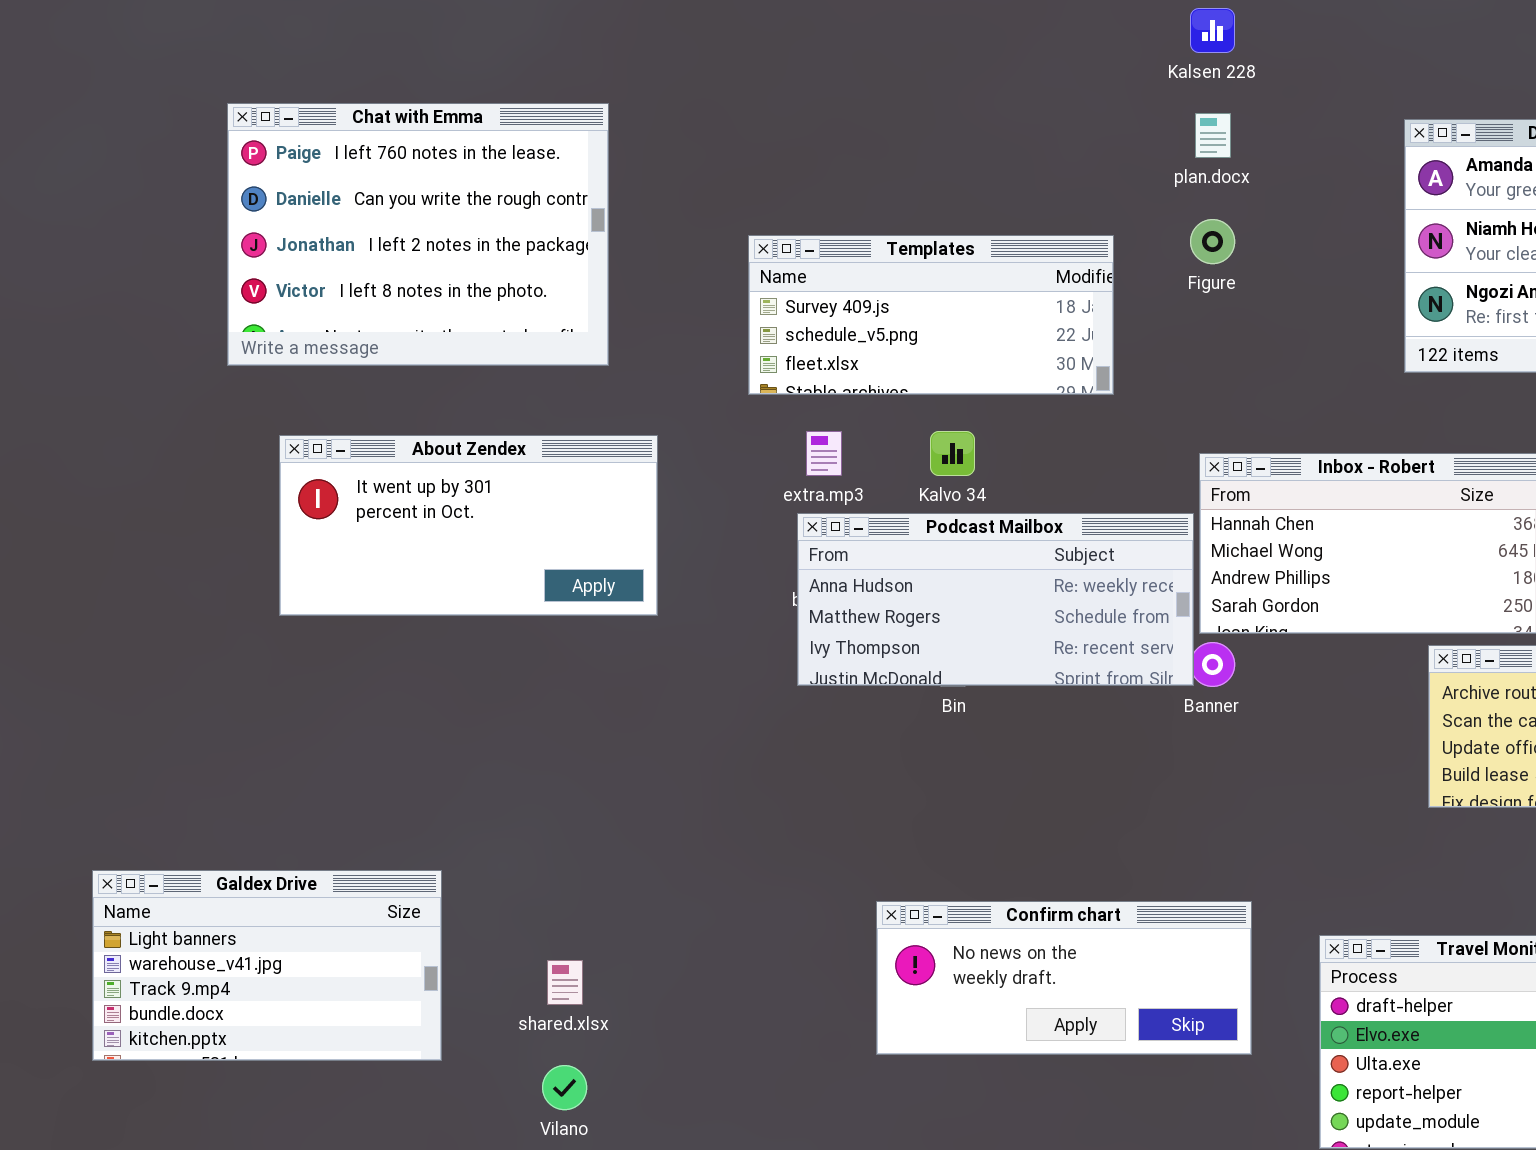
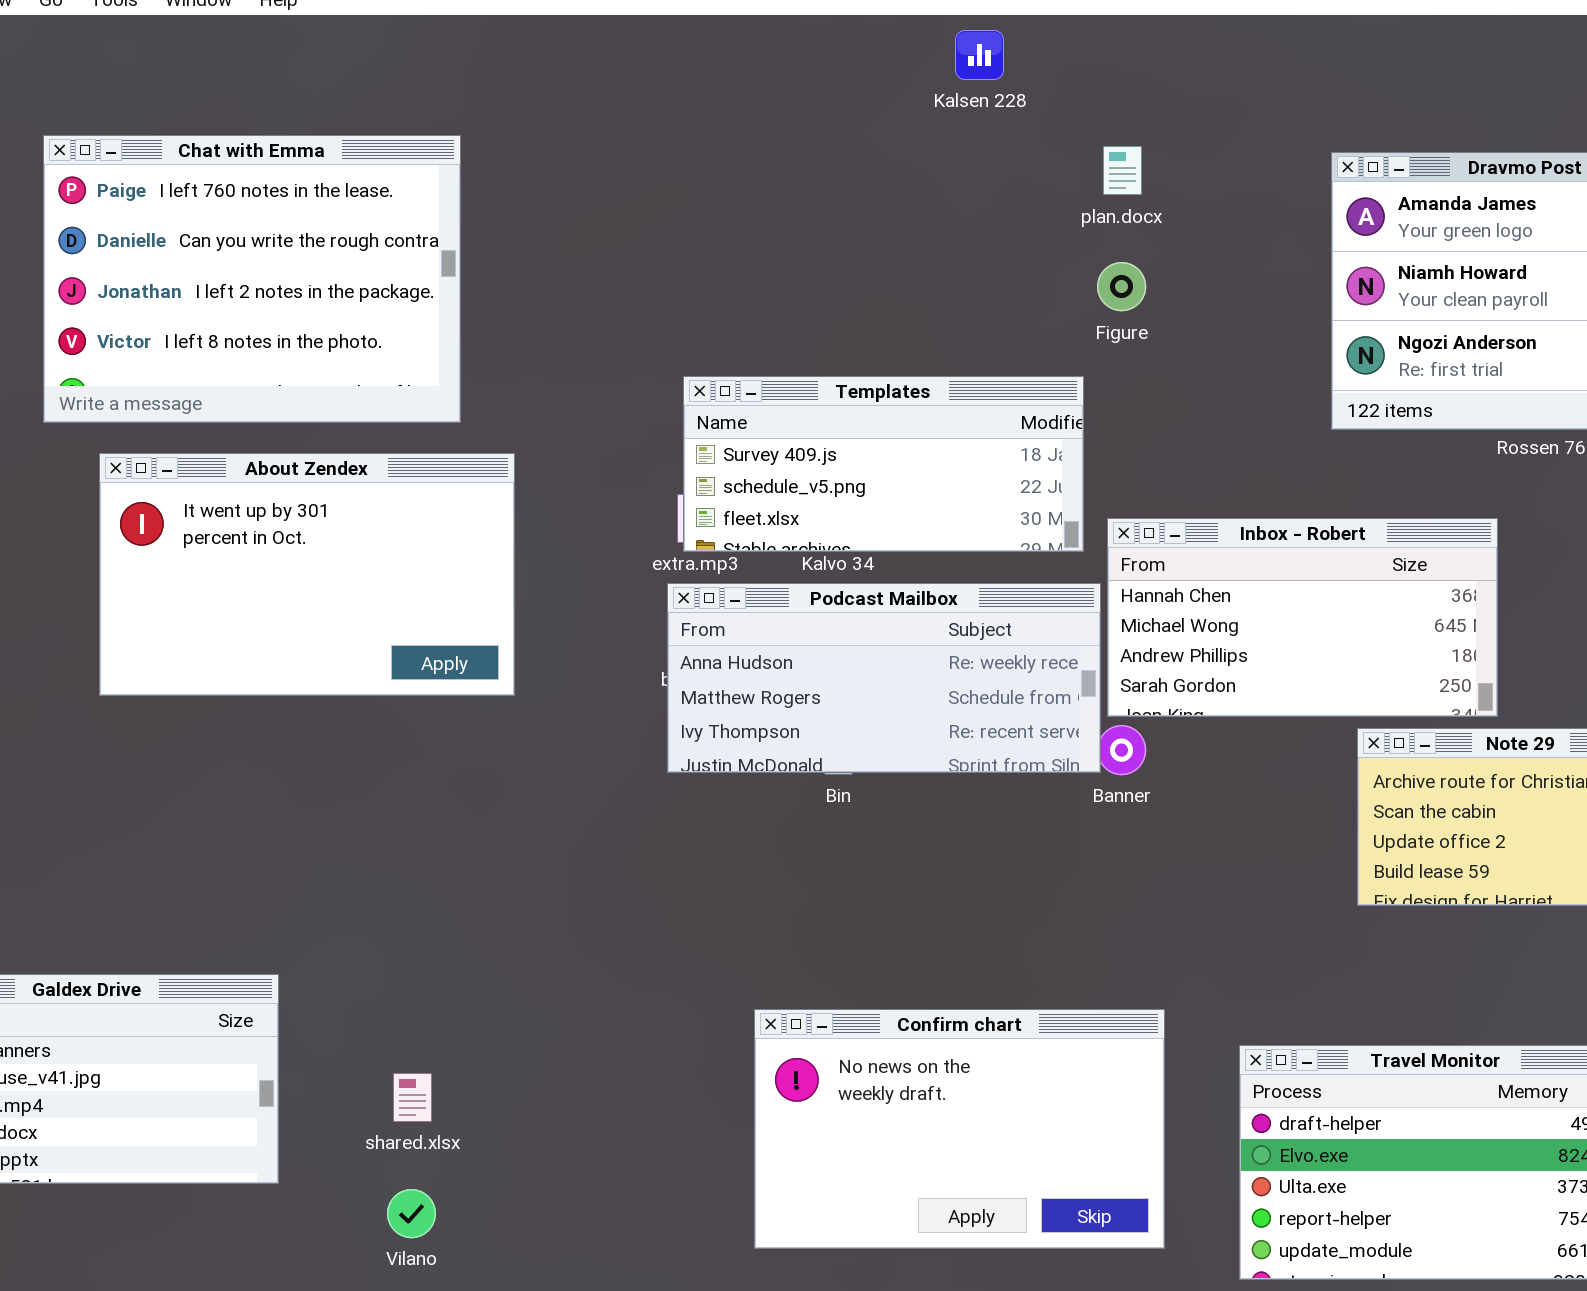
Kalsen 228: [1190,8,1235,53] -> [955,30,1004,80], moved
Templates: [748,235,1114,395] -> [683,376,1084,552], moved
About Zendex: [279,435,658,616] -> [99,453,515,696], resized
Confirm chart: [876,901,1252,1055] -> [754,1009,1165,1249], resized

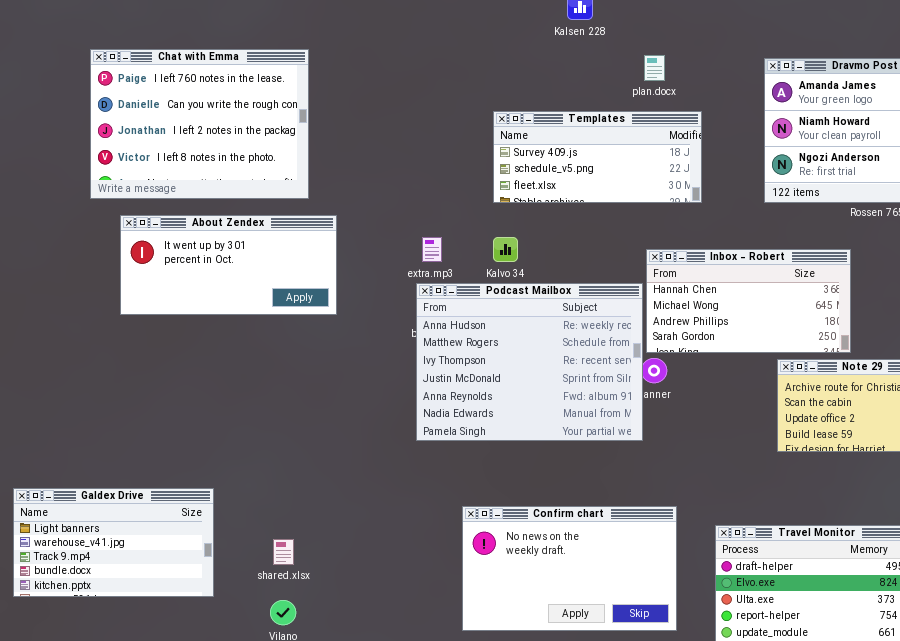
Templates: [683,376,1084,552] -> [493,111,702,203], moved
About Zendex: [99,453,515,696] -> [120,215,337,315], resized
Podcast Mailbox: [667,583,1101,773] -> [416,283,643,441], resized

